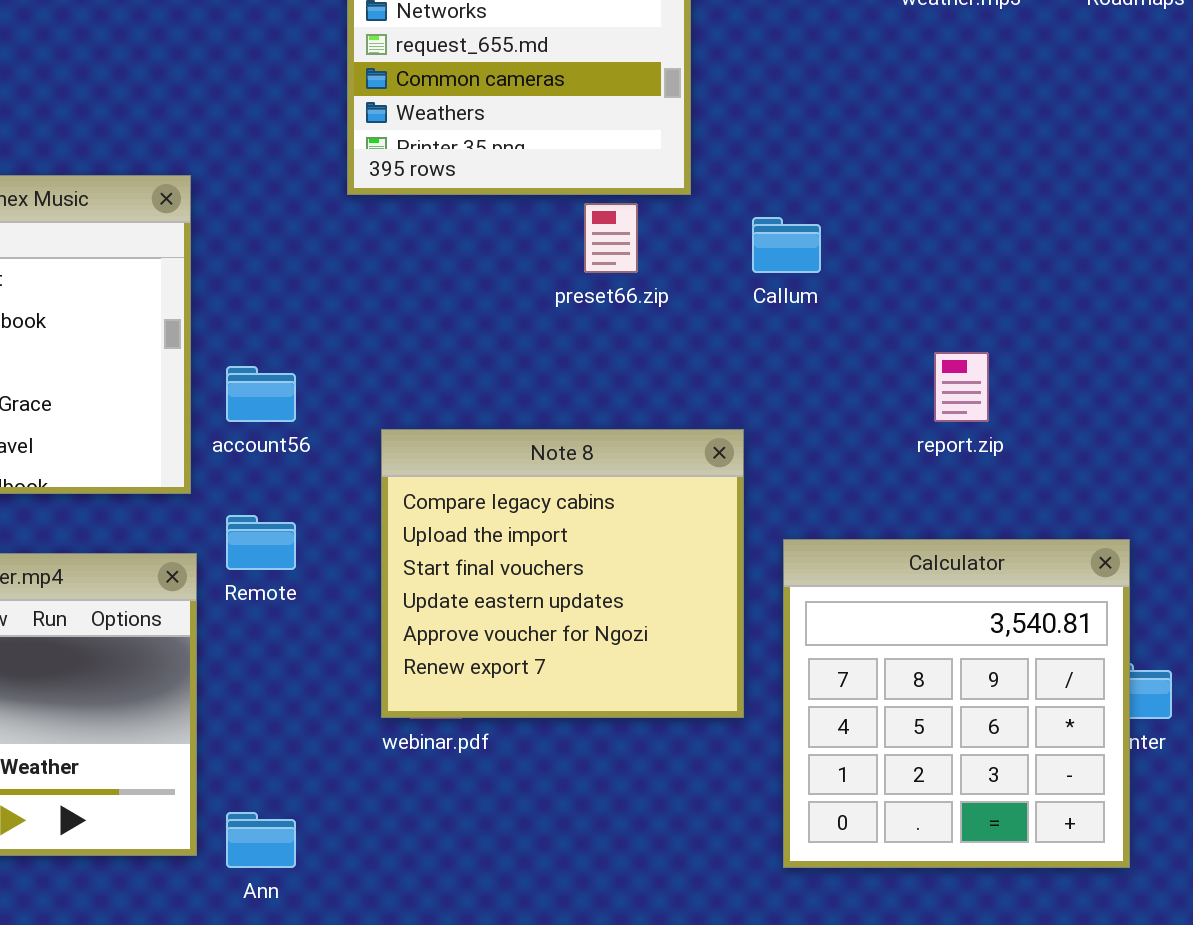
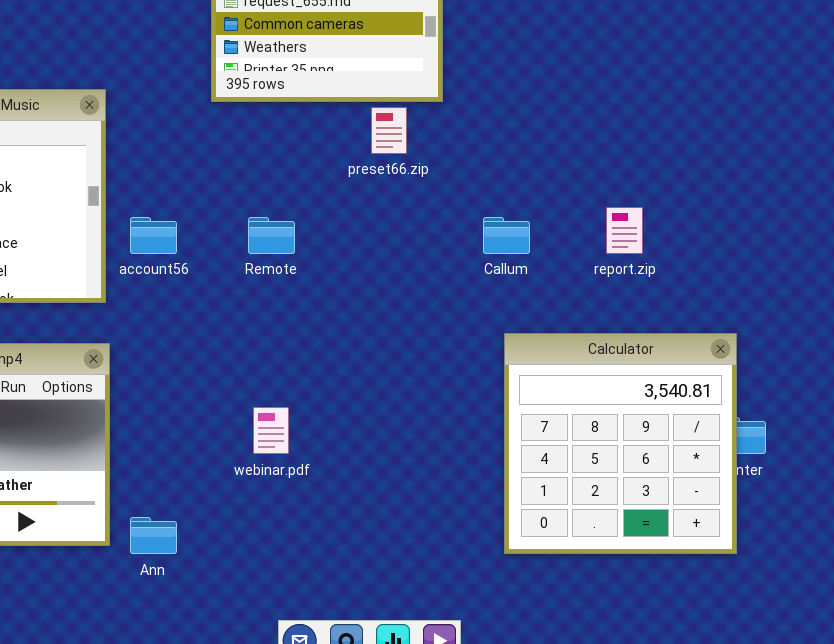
Callum: [752,217,821,273] -> [483,217,530,254], moved
Note 8: [381,429,744,718] -> none, closed
Remote: [226,515,296,570] -> [248,217,295,254], moved

